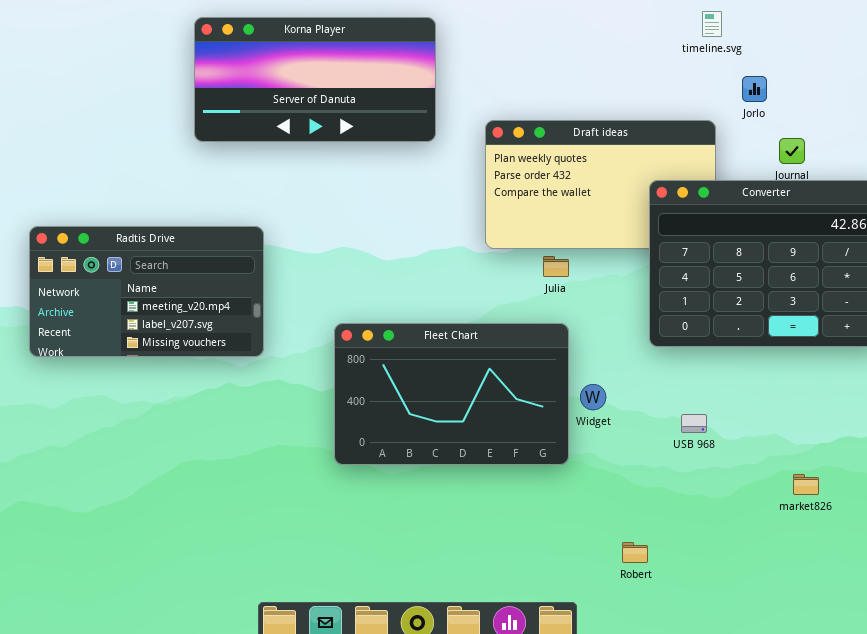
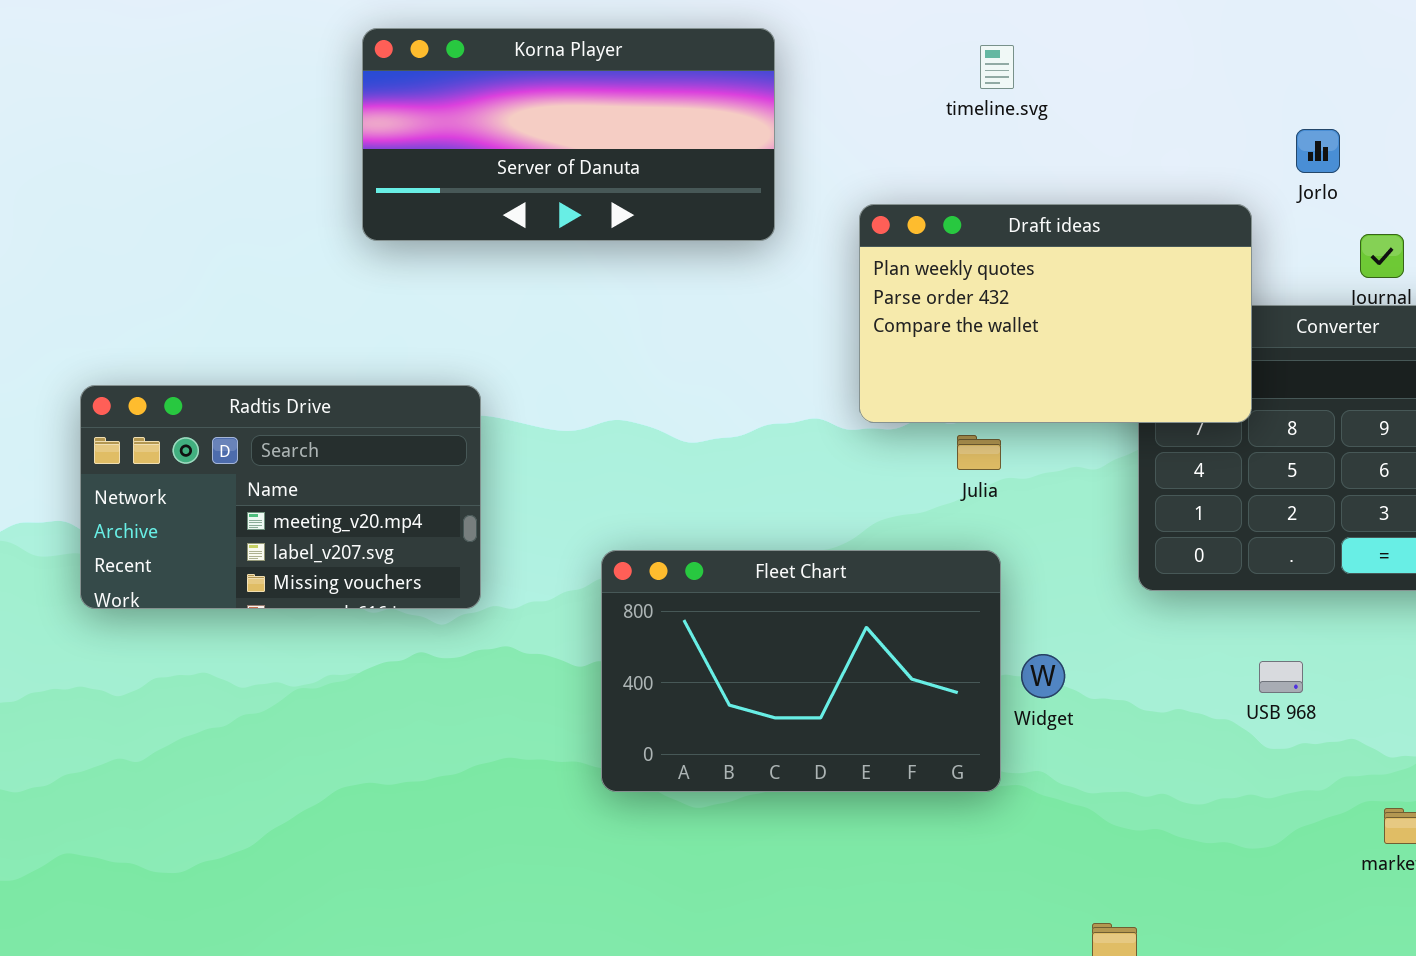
timeline.svg: [702,11,722,37] -> [980,45,1014,89], moved
Draft ideas: [485,120,716,249] -> [859,204,1252,423], raised
USB 968: [681,414,707,433] -> [1259,661,1303,693], moved

